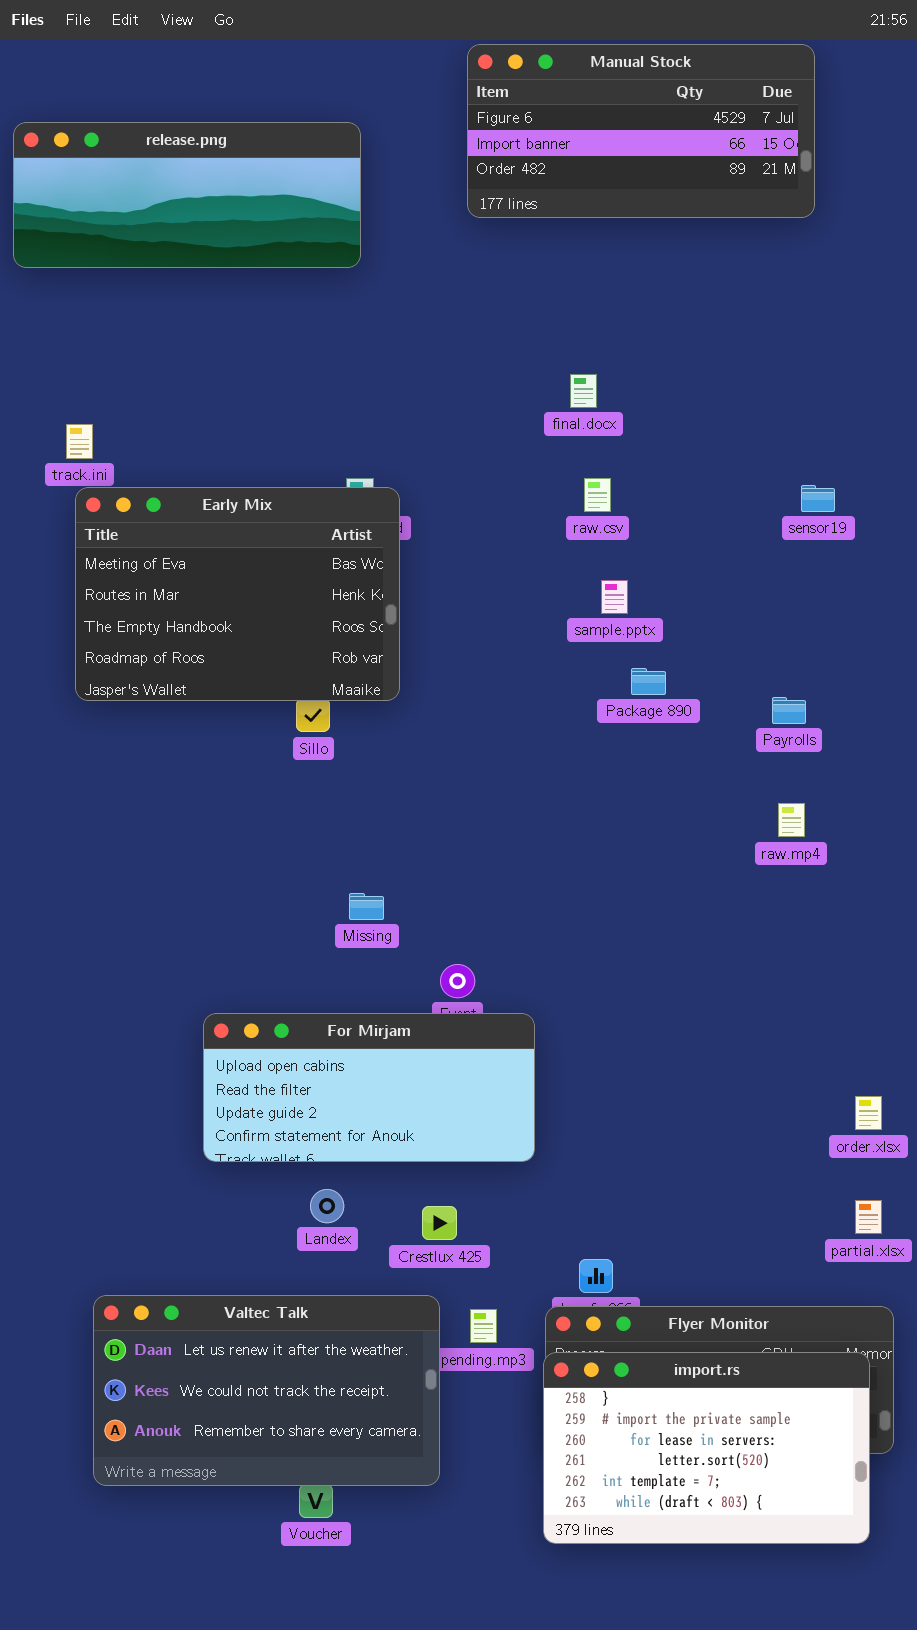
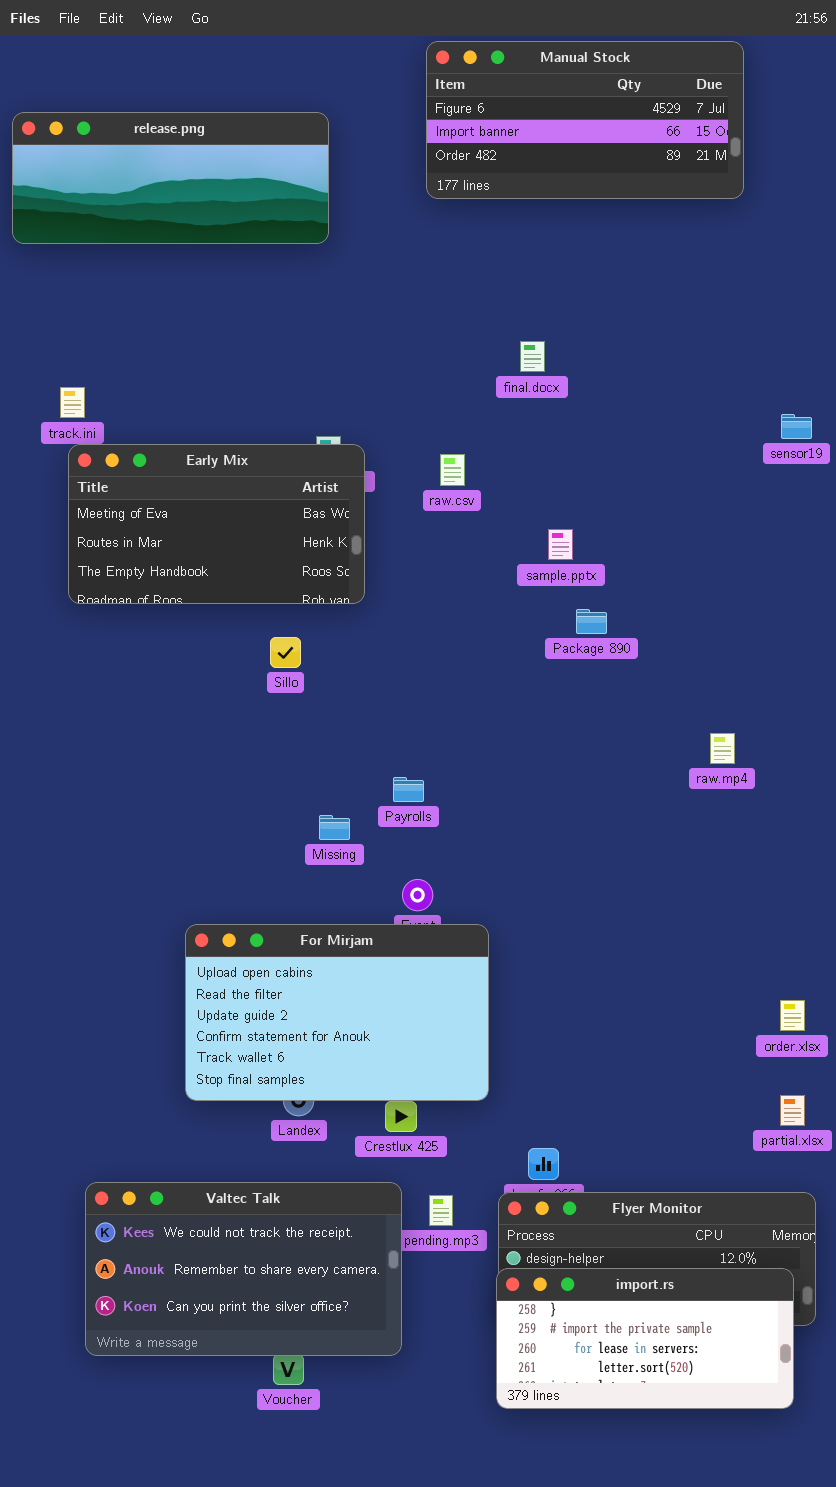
raw.csv: [584,478,611,512] -> [440,454,465,486], moved
sensor19: [801,485,835,512] -> [781,414,812,439], moved
Early Mix: [75,487,400,701] -> [68,444,365,604], resized
Payrolls: [772,697,806,724] -> [393,777,424,802], moved
For Mirjam: [203,1013,535,1162] -> [185,924,489,1101], resized
Valtec Talk: [93,1295,440,1486] -> [85,1182,402,1356], scrolled down 1 row
import.rs: [543,1352,870,1544] -> [496,1268,794,1409], resized

